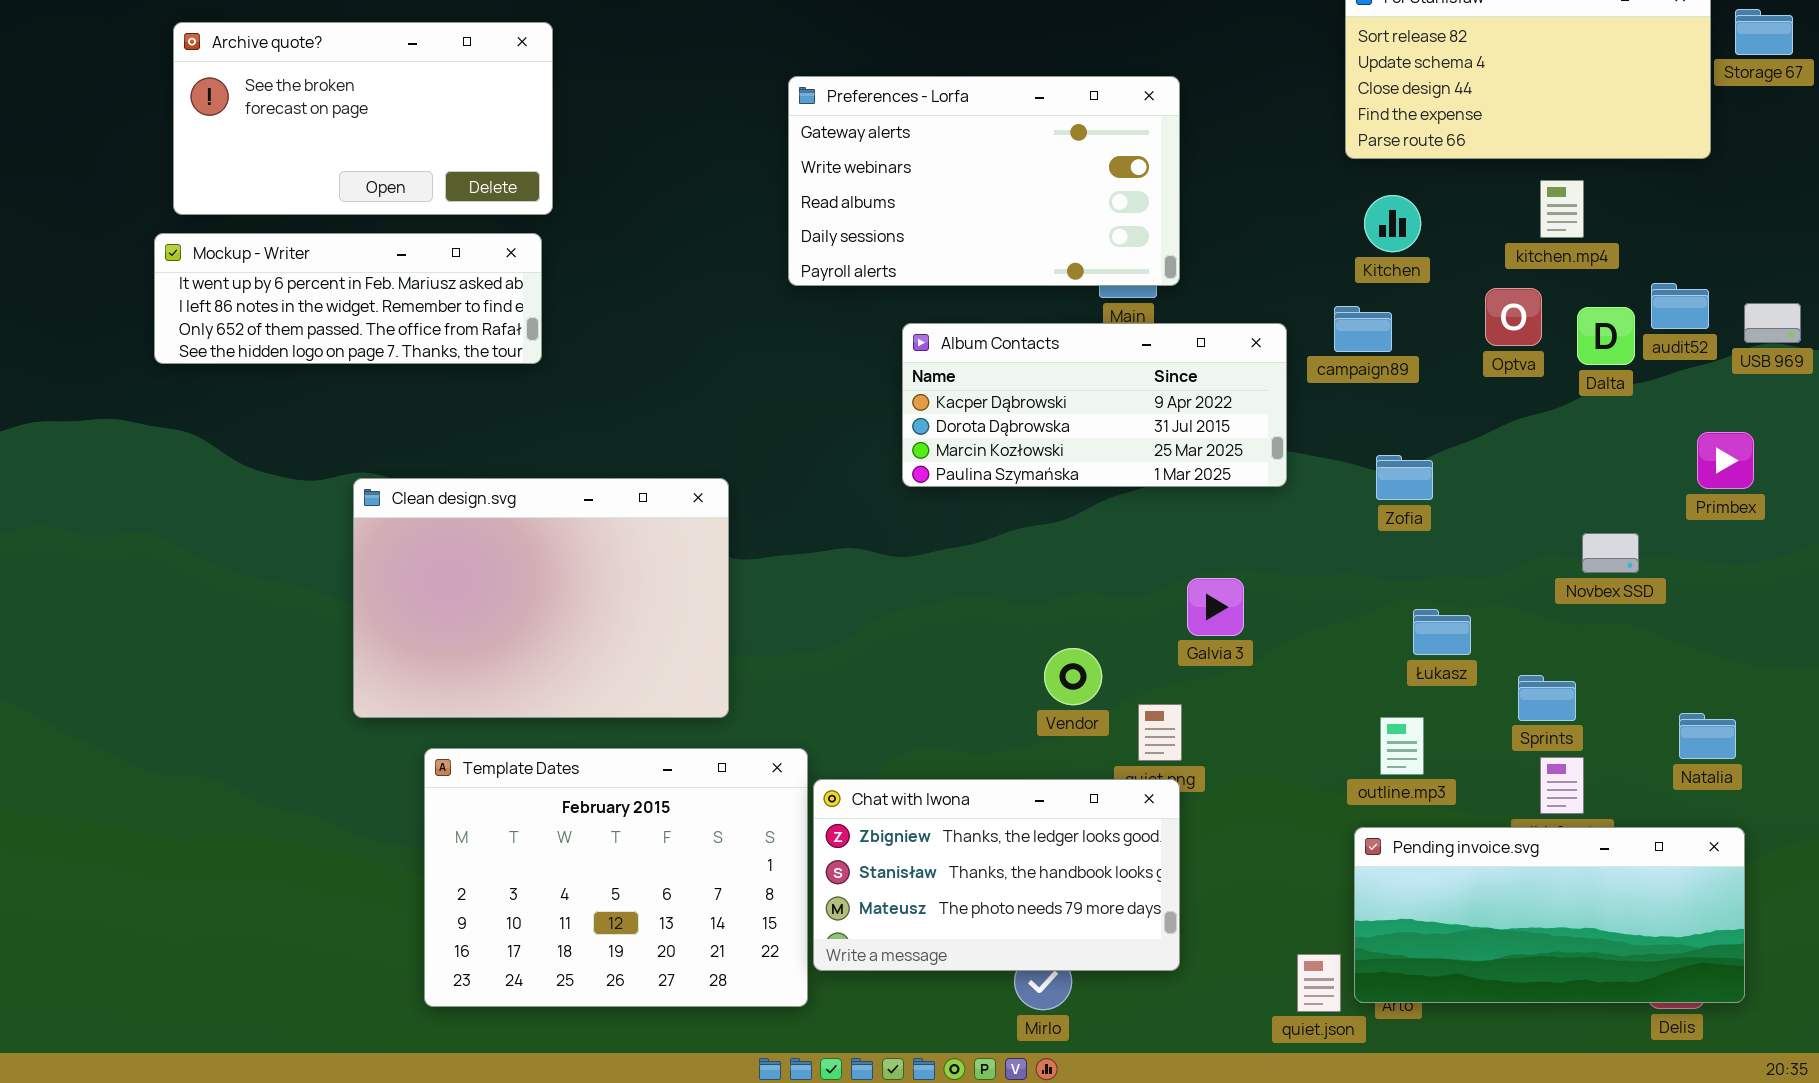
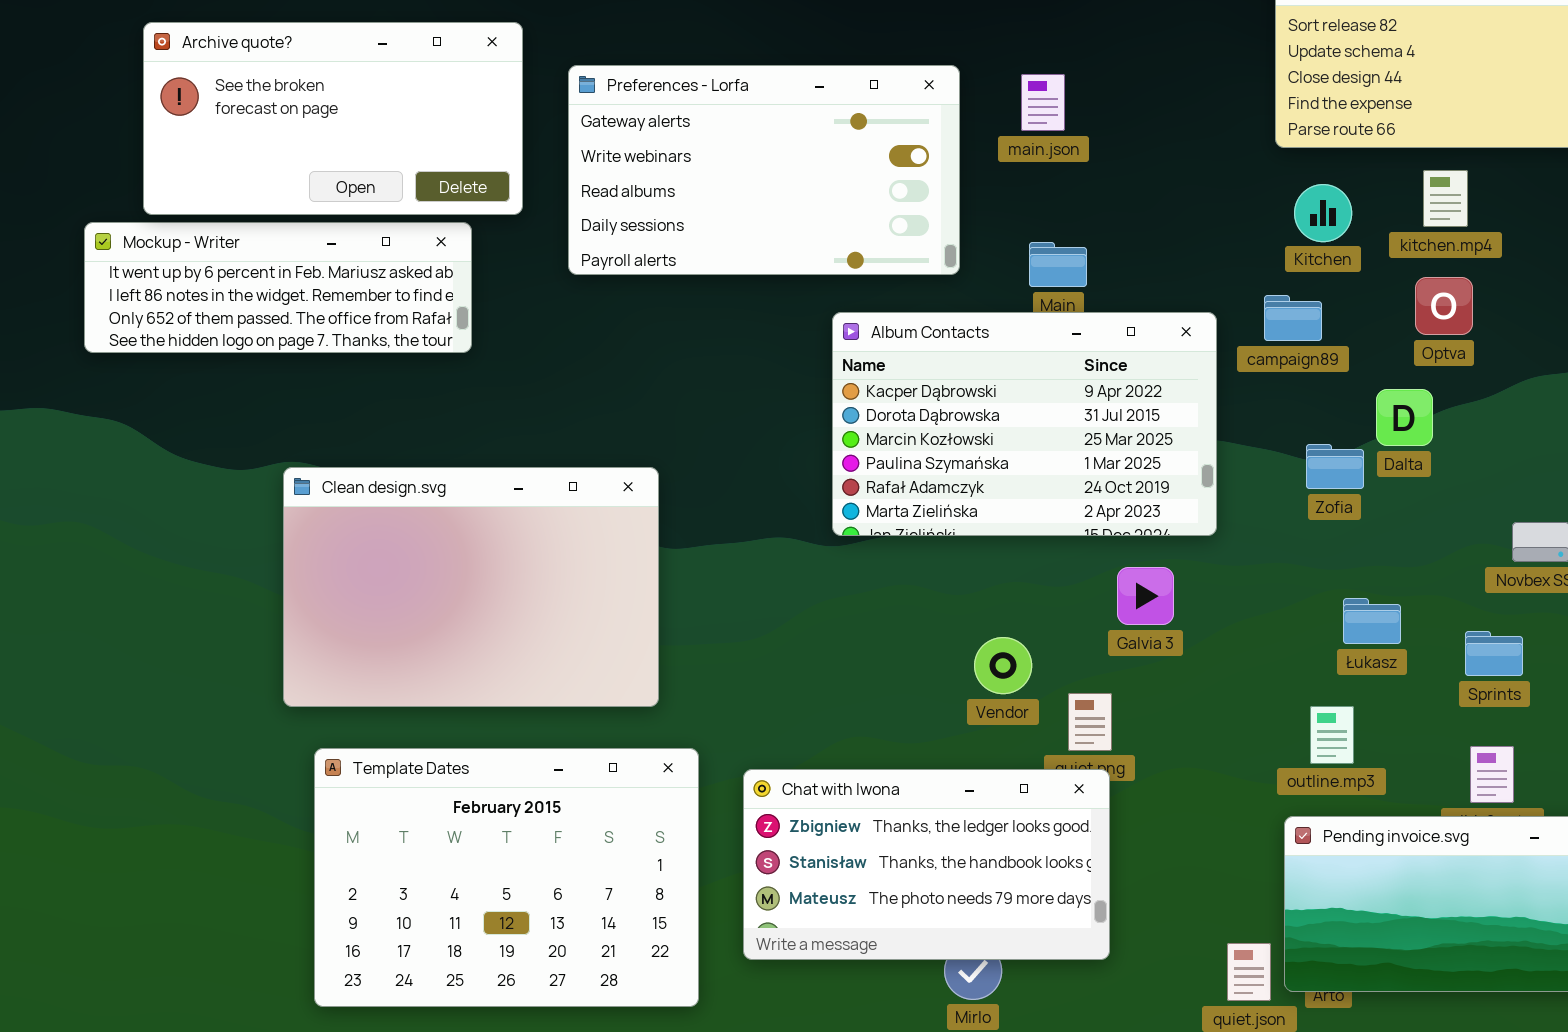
Archive quote?: [173,22,553,215] -> [143,22,523,215], moved
Preferences - Lorfa: [788,76,1180,286] -> [568,65,960,275], moved
kitchen.mp4: [1540,180,1584,238] -> [1423,170,1468,227], moved
Dalta: [1577,307,1635,365] -> [1376,389,1433,446], moved
Album Contacts: [902,323,1287,487] -> [832,312,1217,536], resized
Sprints: [1518,675,1576,721] -> [1465,631,1523,676], moved
Template Dates: [424,748,808,1007] -> [314,748,699,1007], moved

